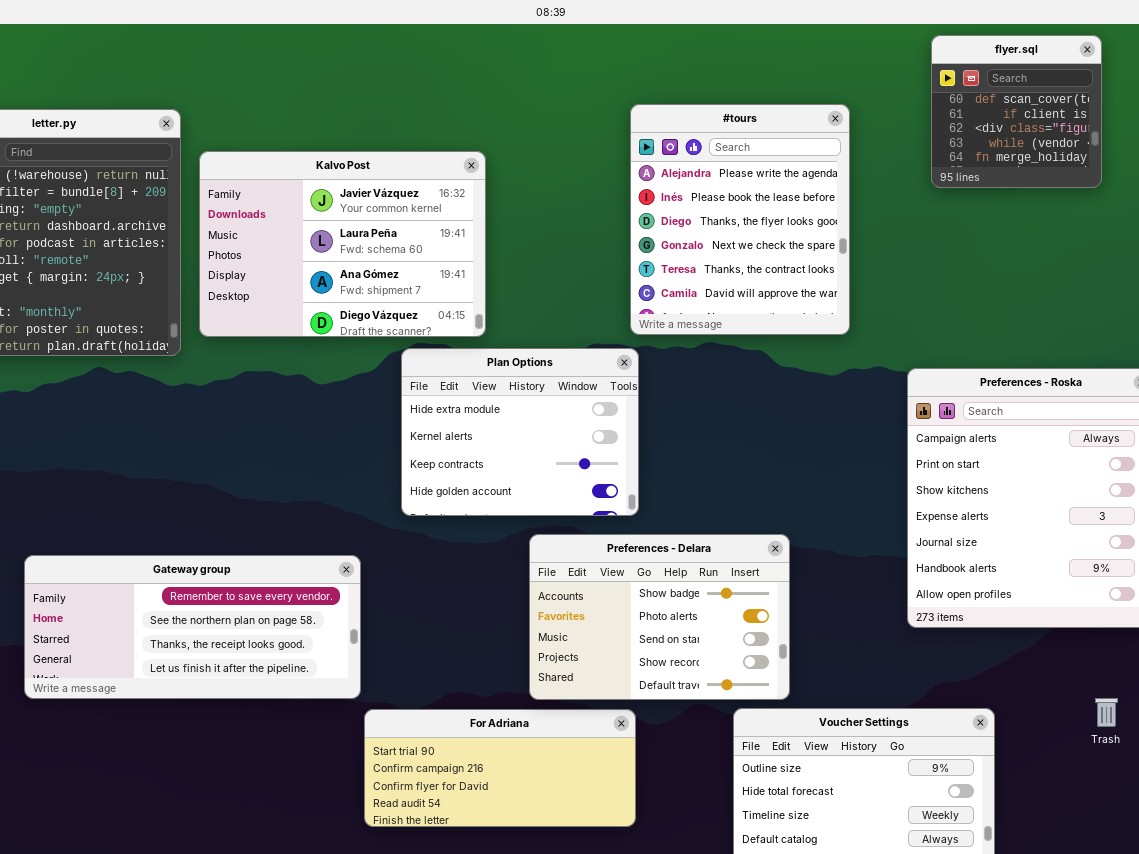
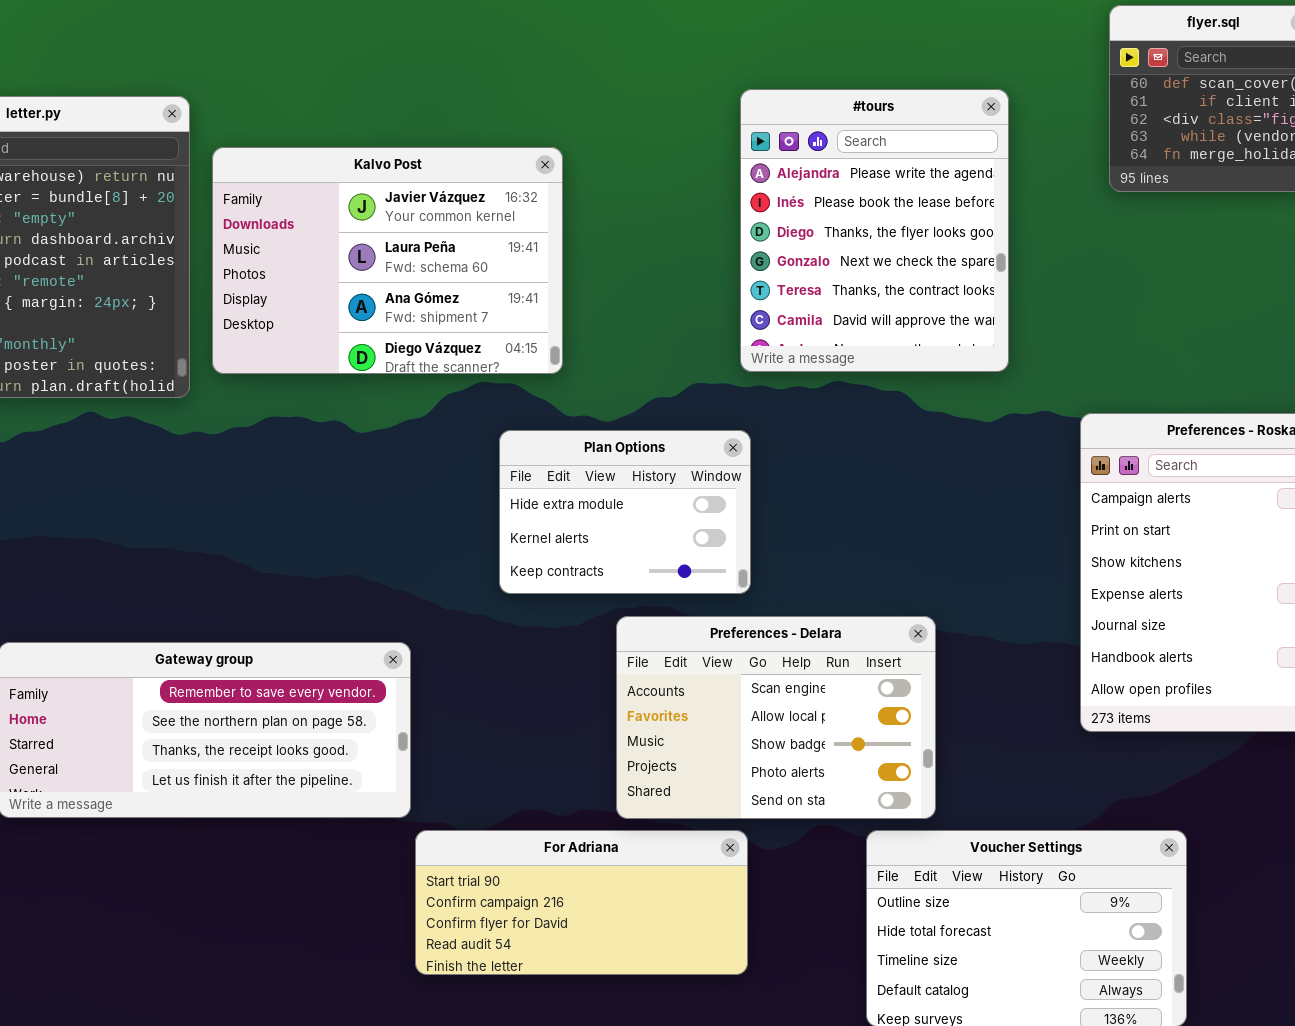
Plan Options: [401,348,639,516] -> [499,430,751,594], resized
Preferences - Delara: [529,534,790,700] -> [616,616,936,819], scrolled up 2 rows

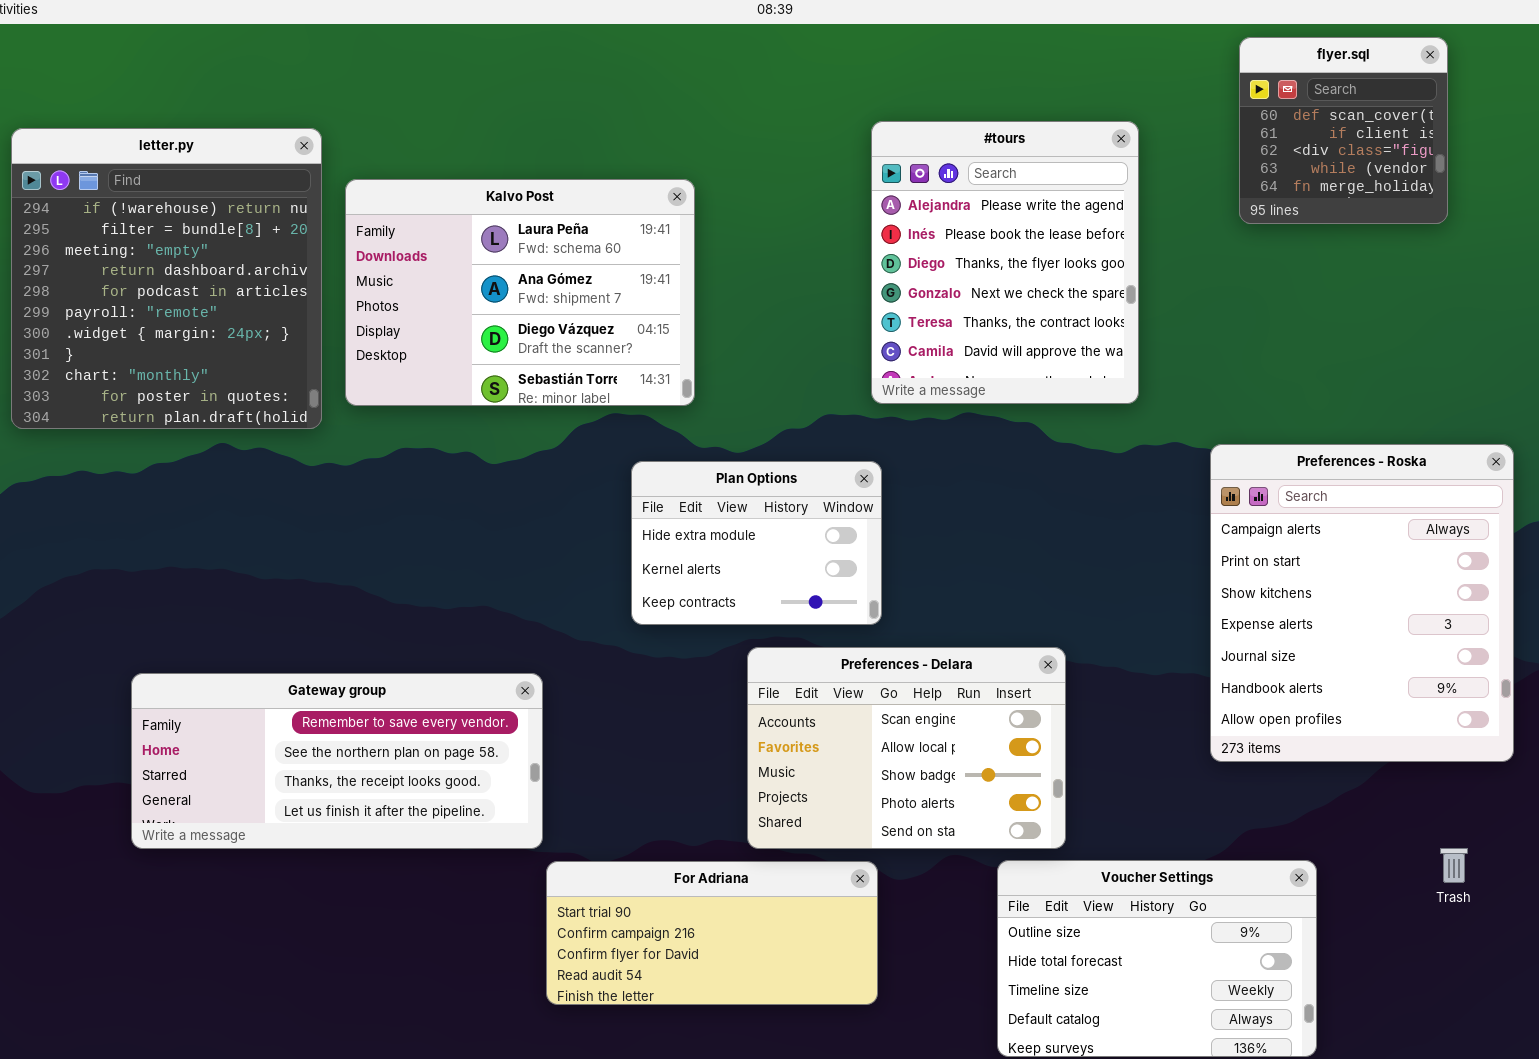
Kalvo Post: [212,147,563,374] -> [345,179,695,406], scrolled down 1 row

